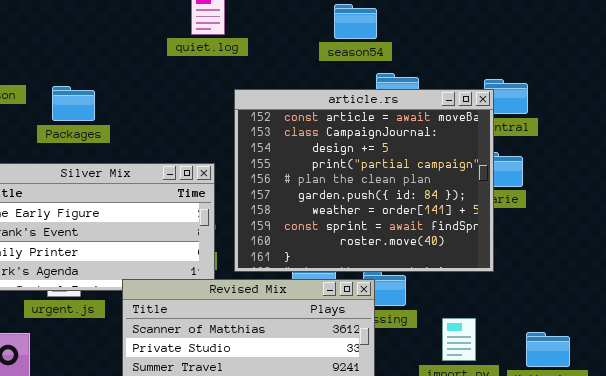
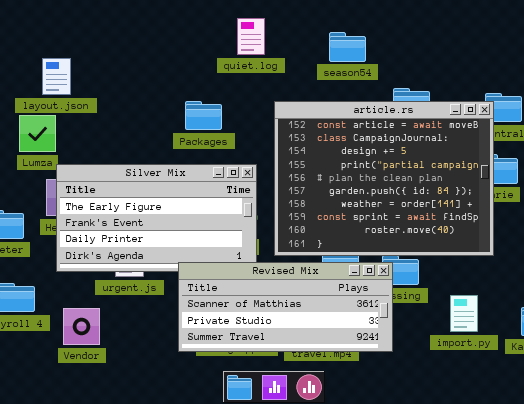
season54: [334,4,377,39] -> [329,32,366,62], moved
Packages: [52,86,95,121] -> [185,101,222,130], moved

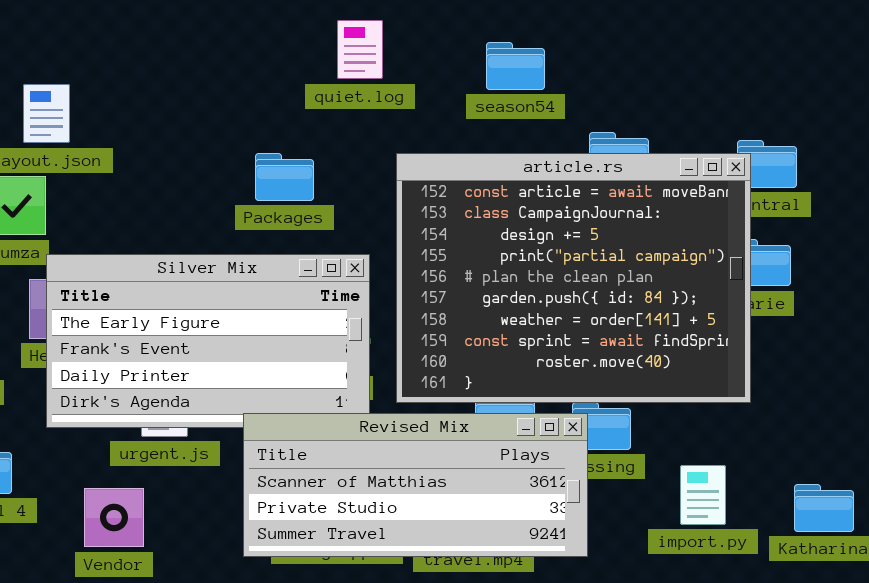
Vendor: [63,308,100,345] -> [84,488,144,547], moved

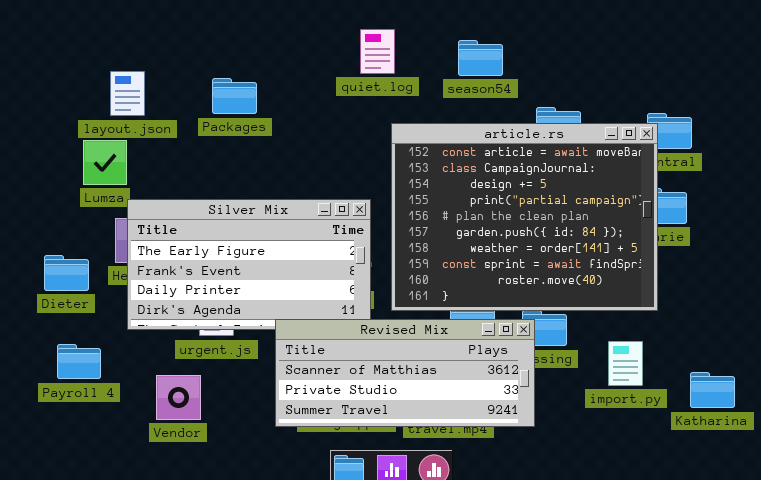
quiet.log: [337,20,383,79] -> [360,29,395,74], moved
Packages: [255,153,314,201] -> [212,78,257,114], moved
import.py: [680,465,726,525] -> [608,341,643,386], moved

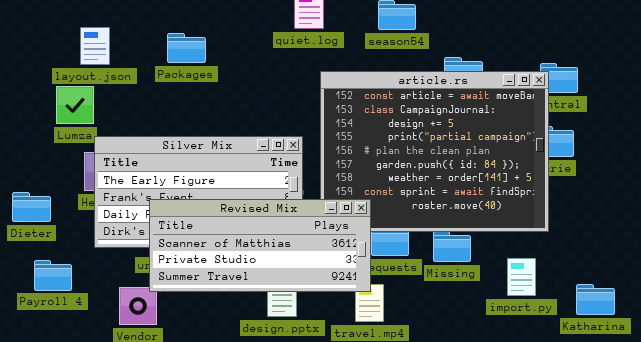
Dieter: [44,255,89,291] -> [12,192,51,222], moved
Revised Mix: [275,319,535,427] -> [149,199,371,292], moved

